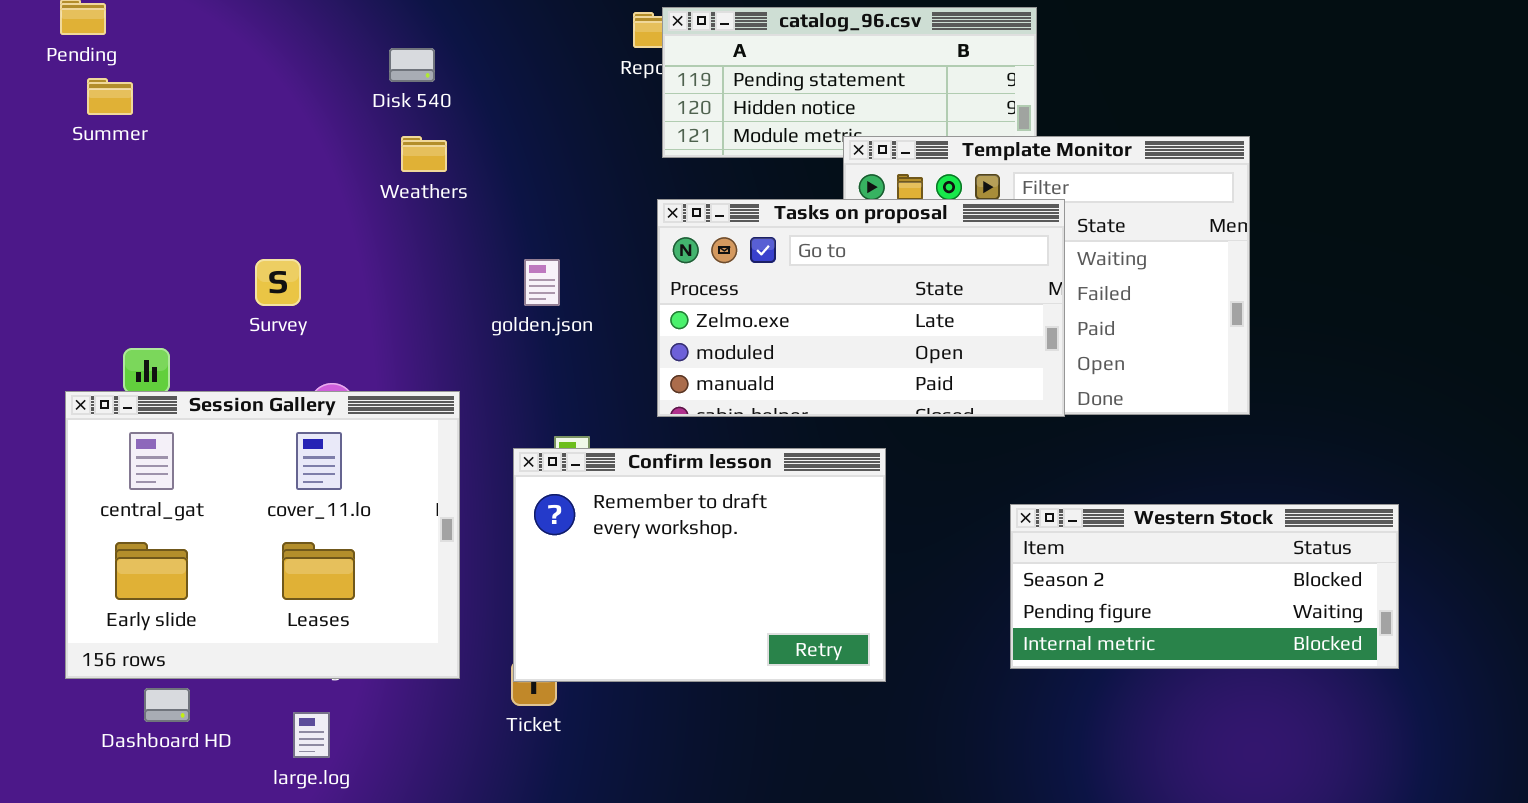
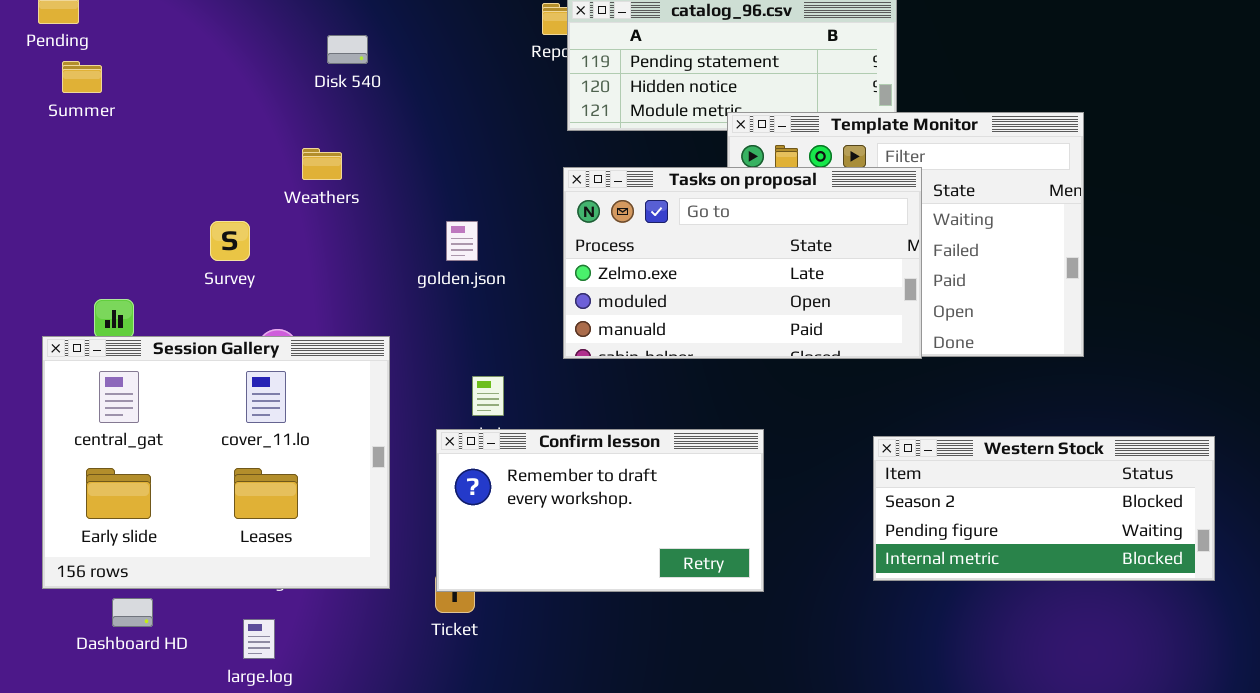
Weathers: [401,136,447,172] -> [302,148,342,180], moved
Confirm lesson: [513,448,886,682] -> [436,429,764,592], resized

